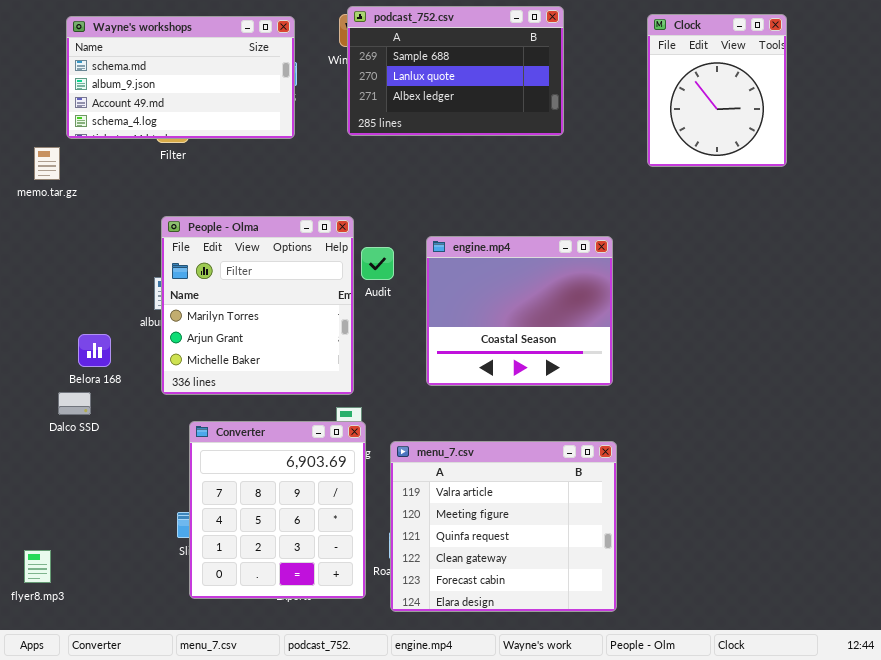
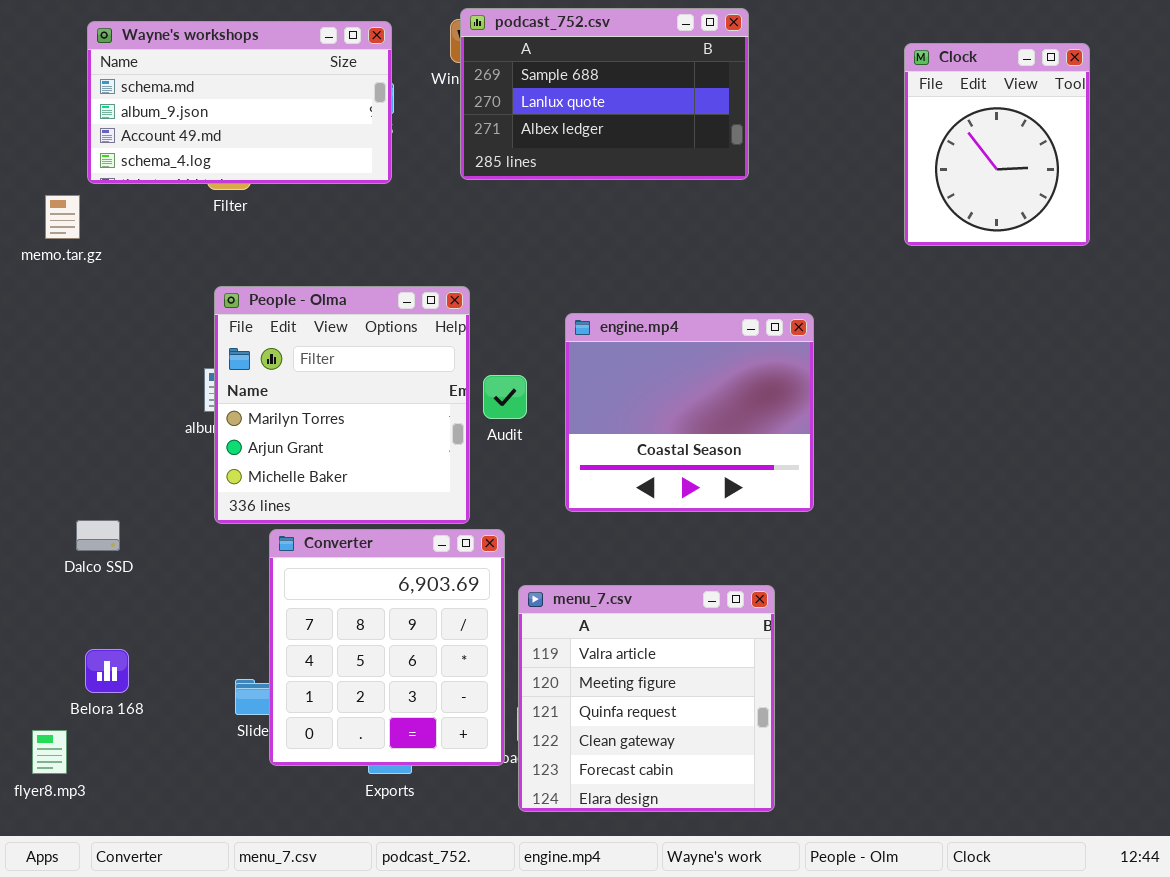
Clock: [647,14,787,167] -> [904,43,1090,246], moved
Audit: [361,247,394,280] -> [483,375,527,419], moved
Belora 168: [78,334,111,367] -> [85,649,129,693], moved
Converter: [189,421,366,599] -> [269,529,505,766], moved
menu_7.csv: [390,441,617,612] -> [518,585,775,812], resized

